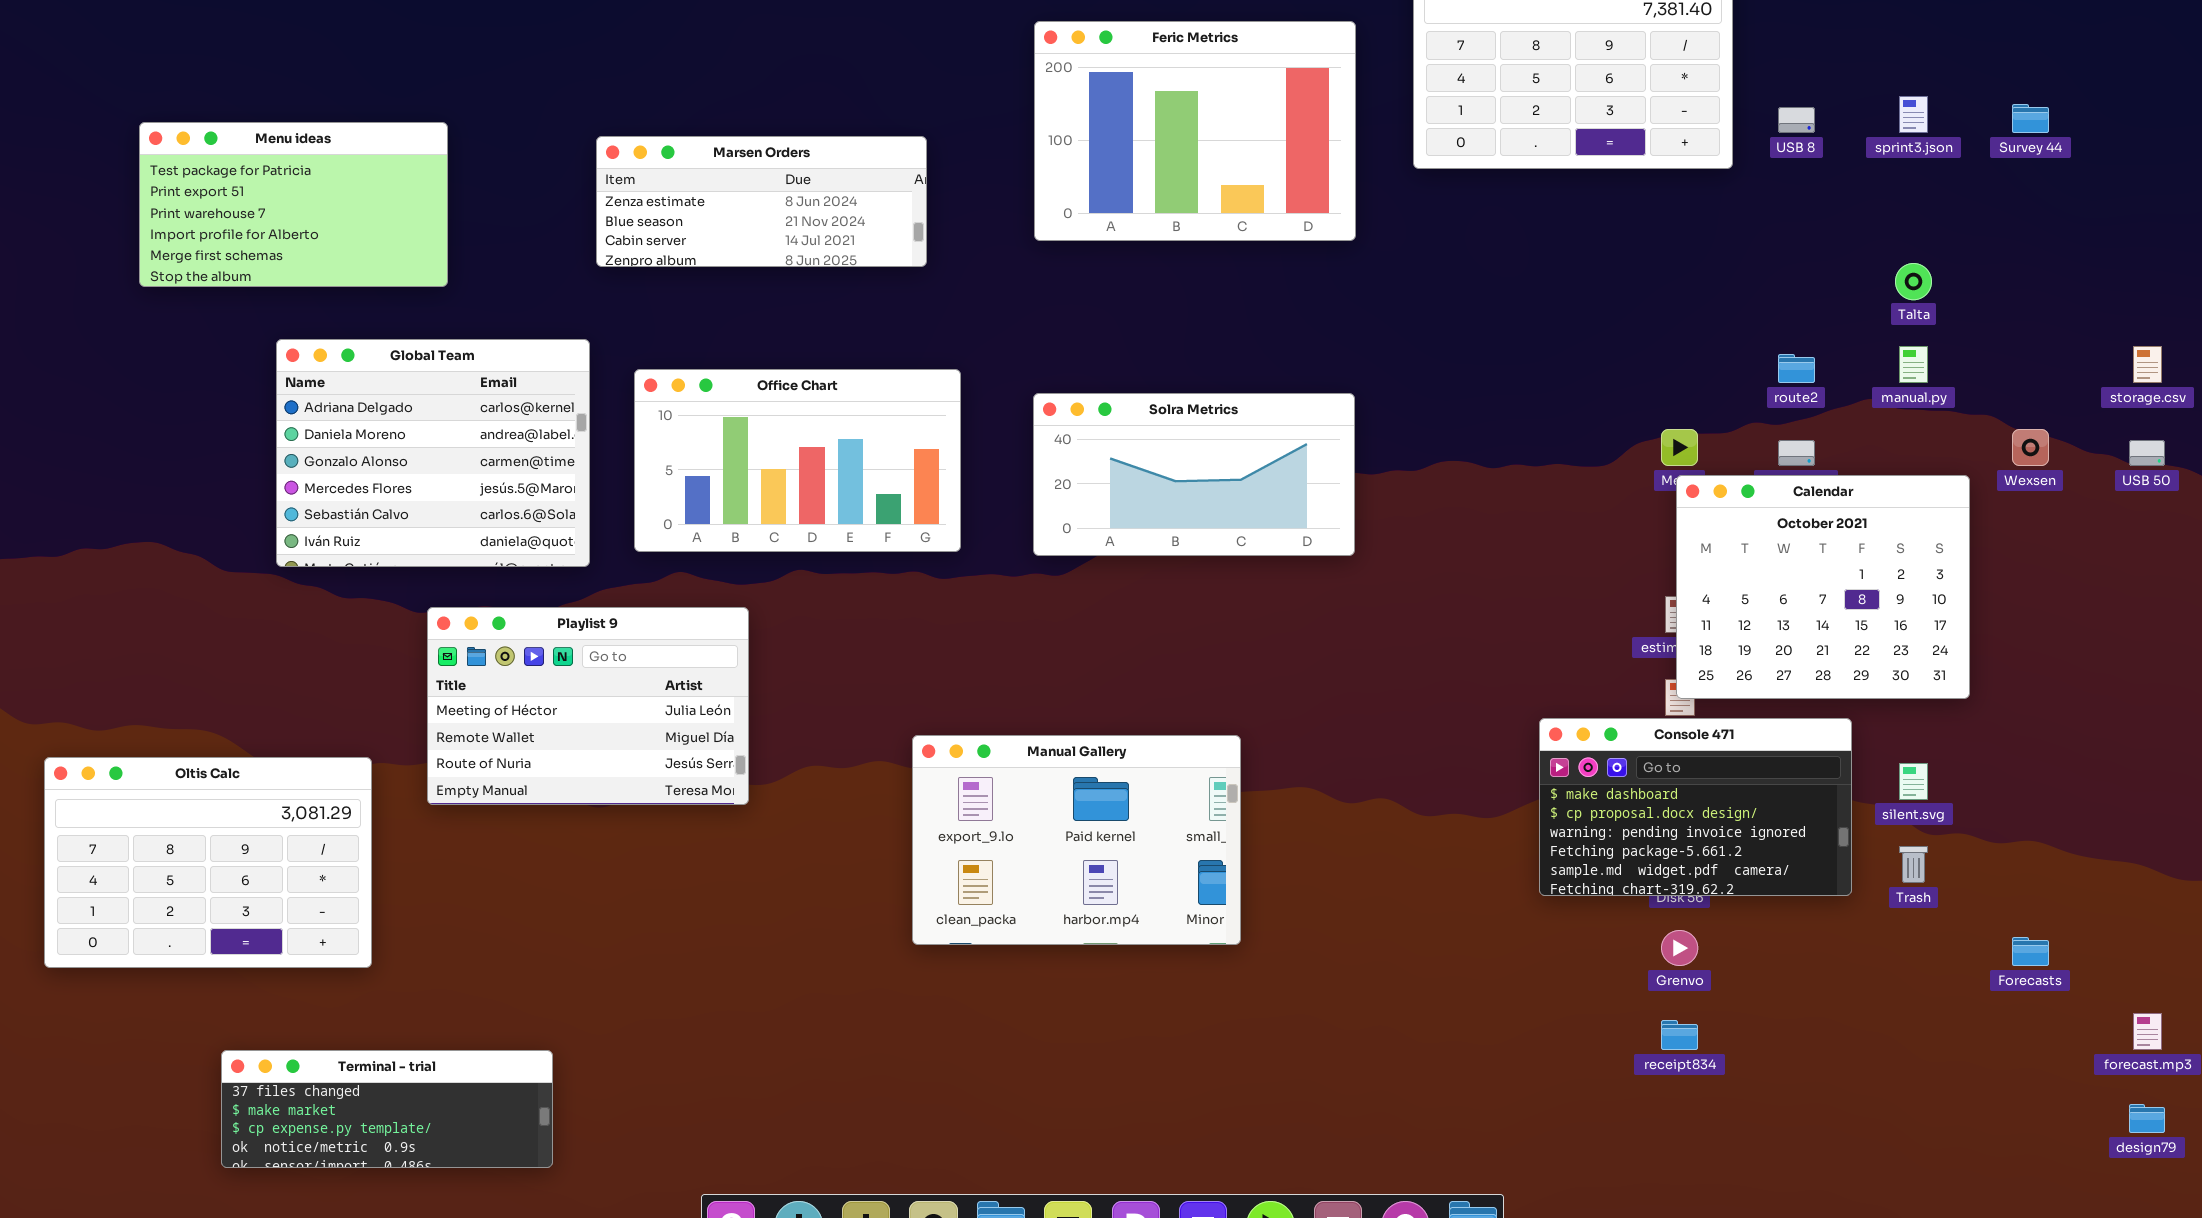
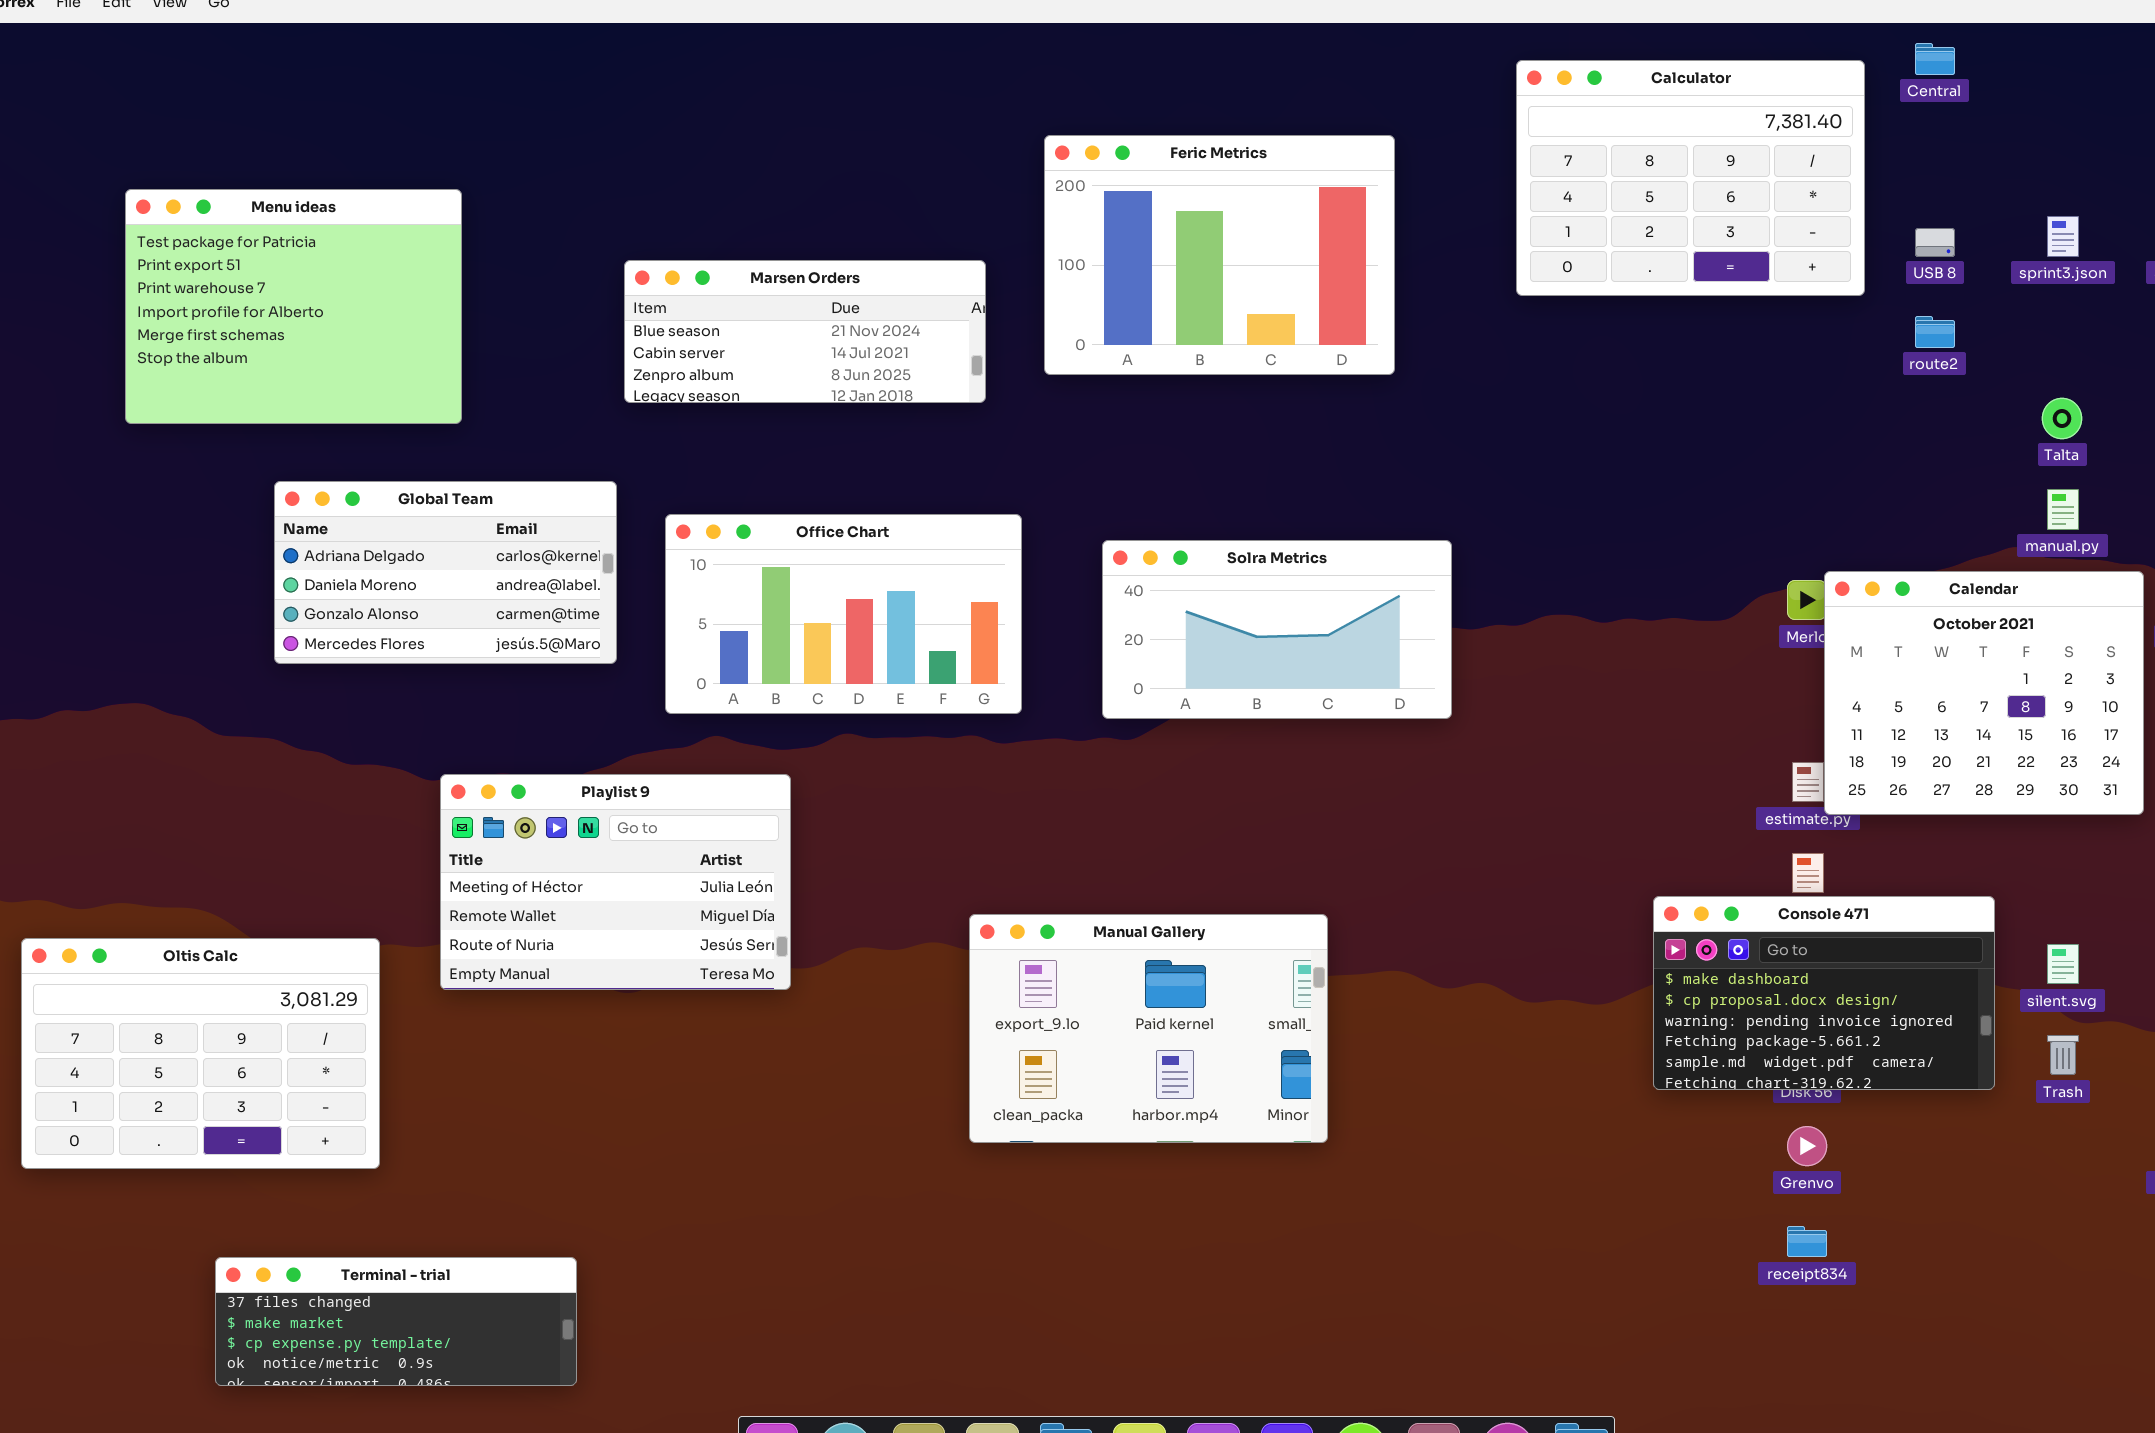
Feric Metrics: [1034,21,1356,241] -> [1044,135,1395,375], moved
Menu ideas: [139,122,448,287] -> [125,189,462,424], resized
Marsen Orders: [596,136,927,267] -> [624,260,986,403], scrolled down 1 row
Global Team: [276,339,590,567] -> [274,481,617,664], resized
route2: [1778,354,1815,383] -> [1915,316,1955,348], moved
Calendar: [1676,475,1970,699] -> [1824,571,2144,815], moved

